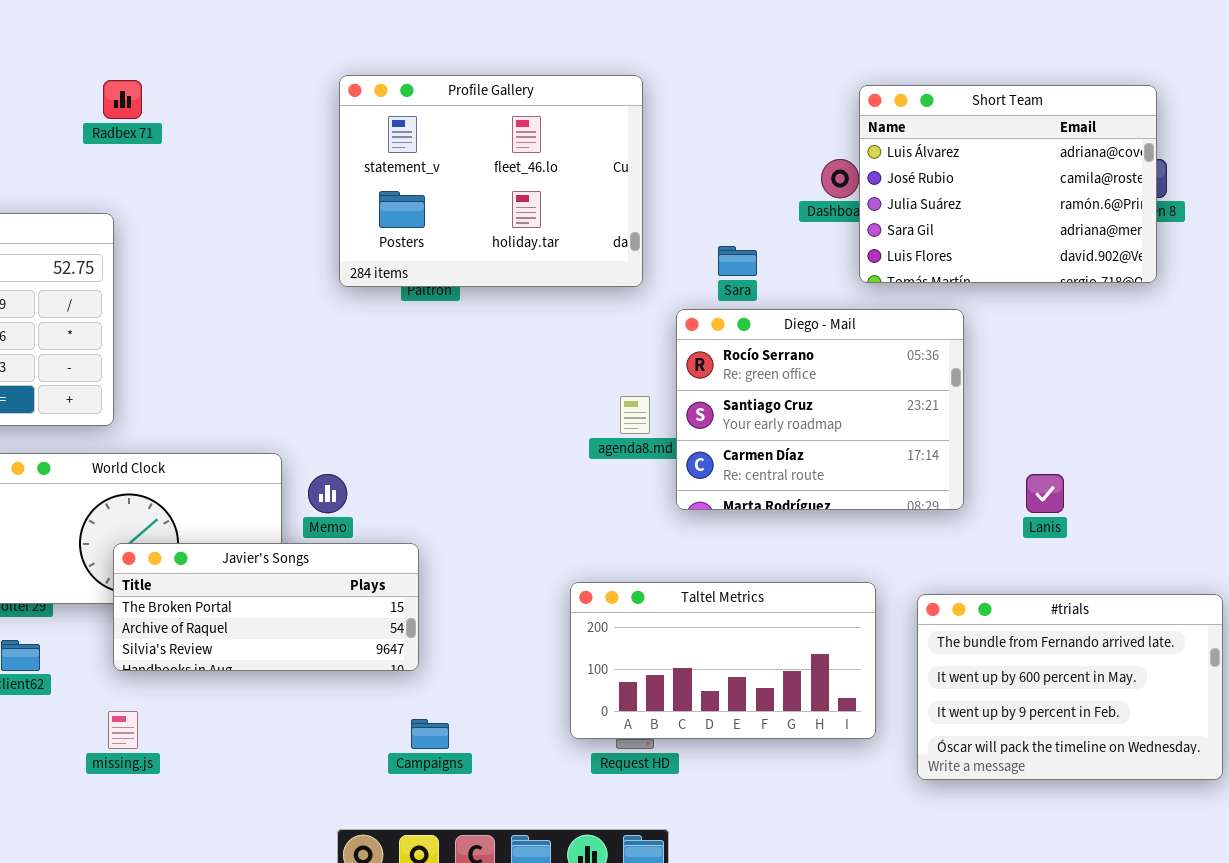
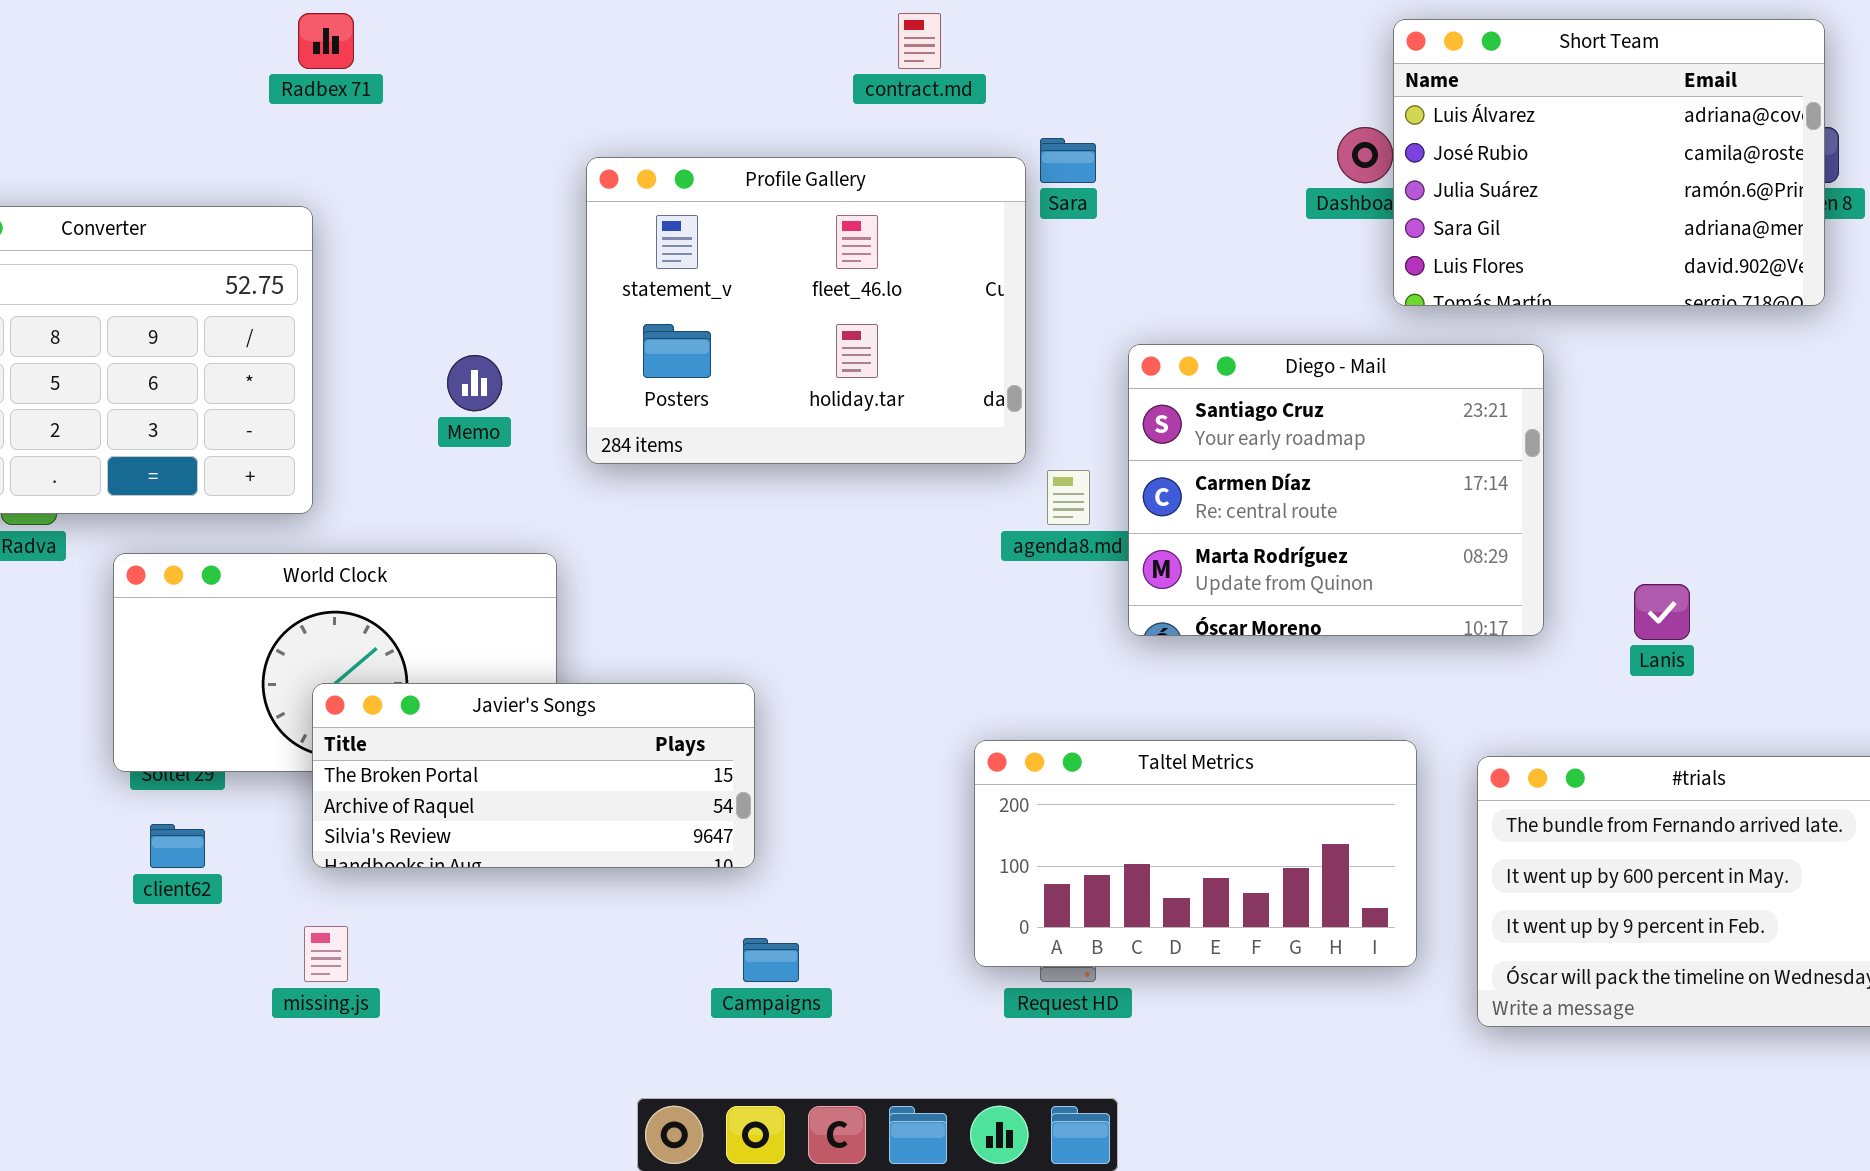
Profile Gallery: [339,75,643,287] -> [586,157,1026,464], moved
Sara: [718,246,757,276] -> [1040,138,1096,183], moved
Diego - Mail: [676,309,964,510] -> [1128,344,1544,636], scrolled down 1 row
Memo: [308,474,347,513] -> [447,355,502,411], moved

